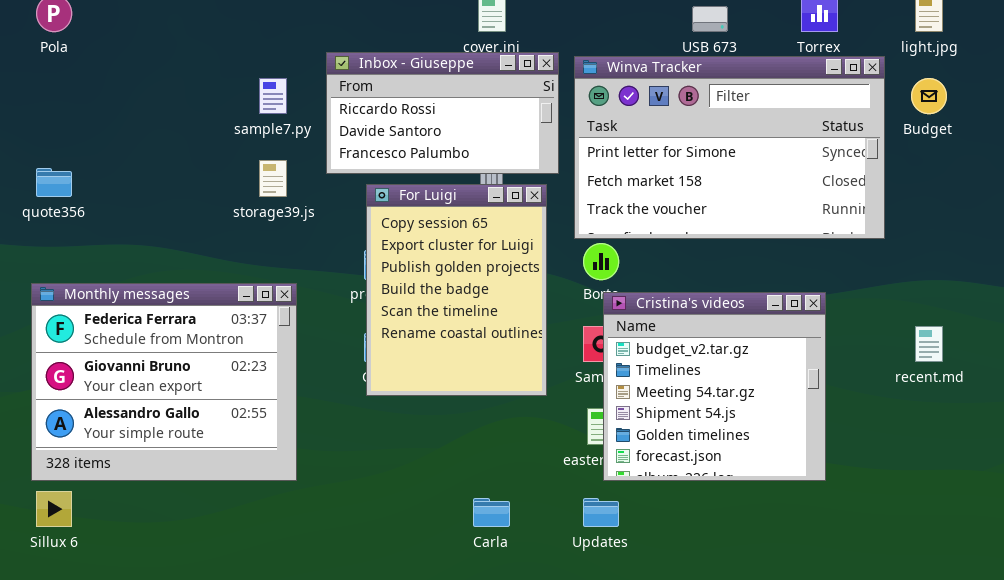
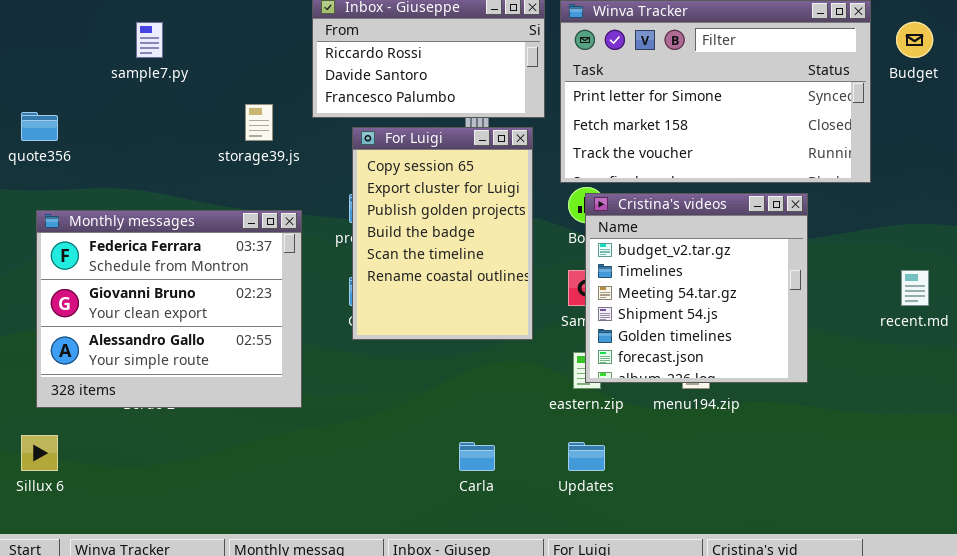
sample7.py: [259,78,287,114] -> [136,22,163,58], moved
Monthly messages: [31,283,297,481] -> [36,210,302,408], moved
Cristina's videos: [603,292,826,481] -> [585,193,808,383], moved

